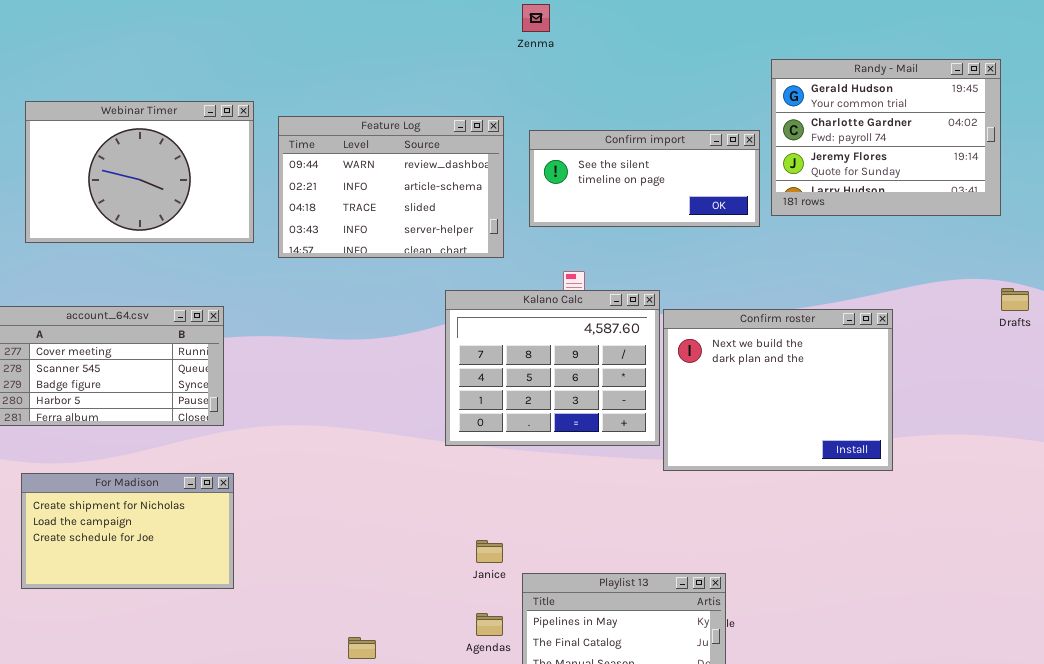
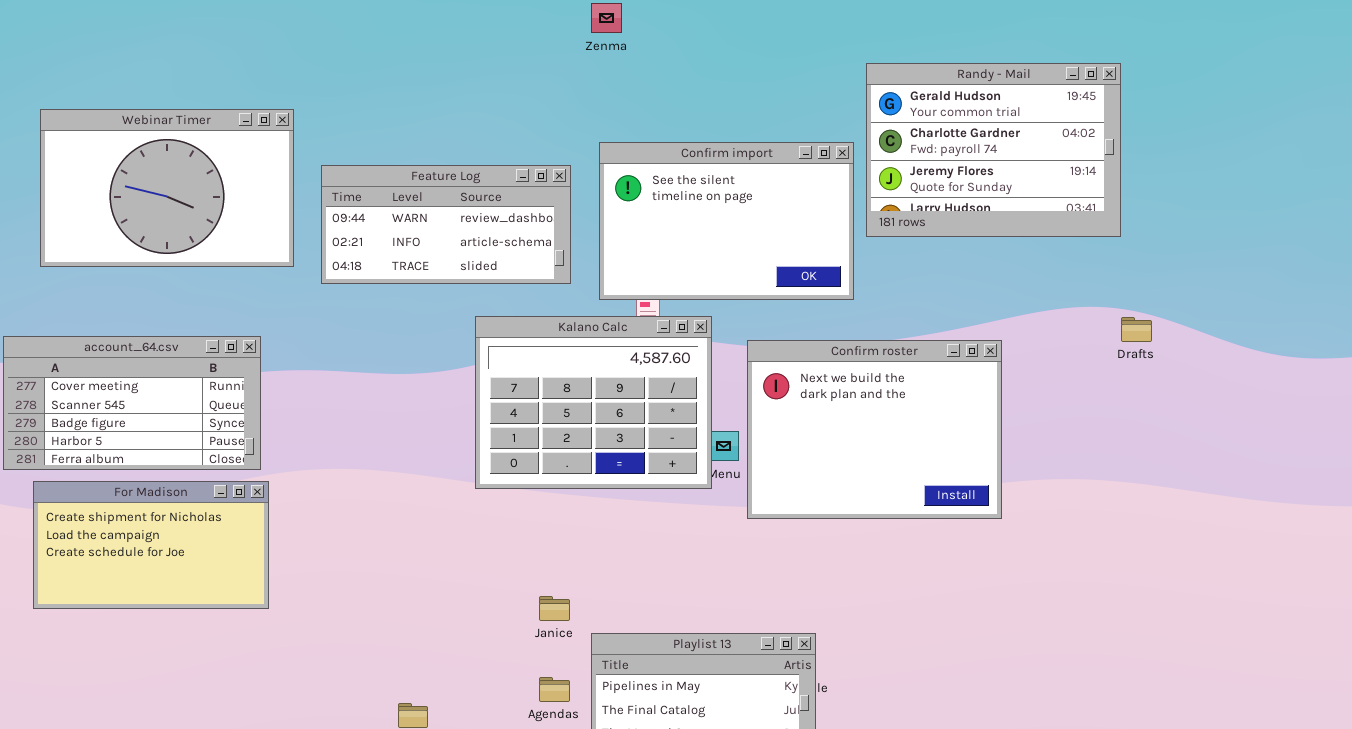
Feature Log: [278,116,504,258] -> [321,165,571,284], resized
Confirm import: [529,130,760,227] -> [599,142,854,300], resized
Kalano Calc: [445,290,660,446] -> [475,316,712,489], moved
For Madison: [21,473,234,589] -> [33,481,269,609], moved

